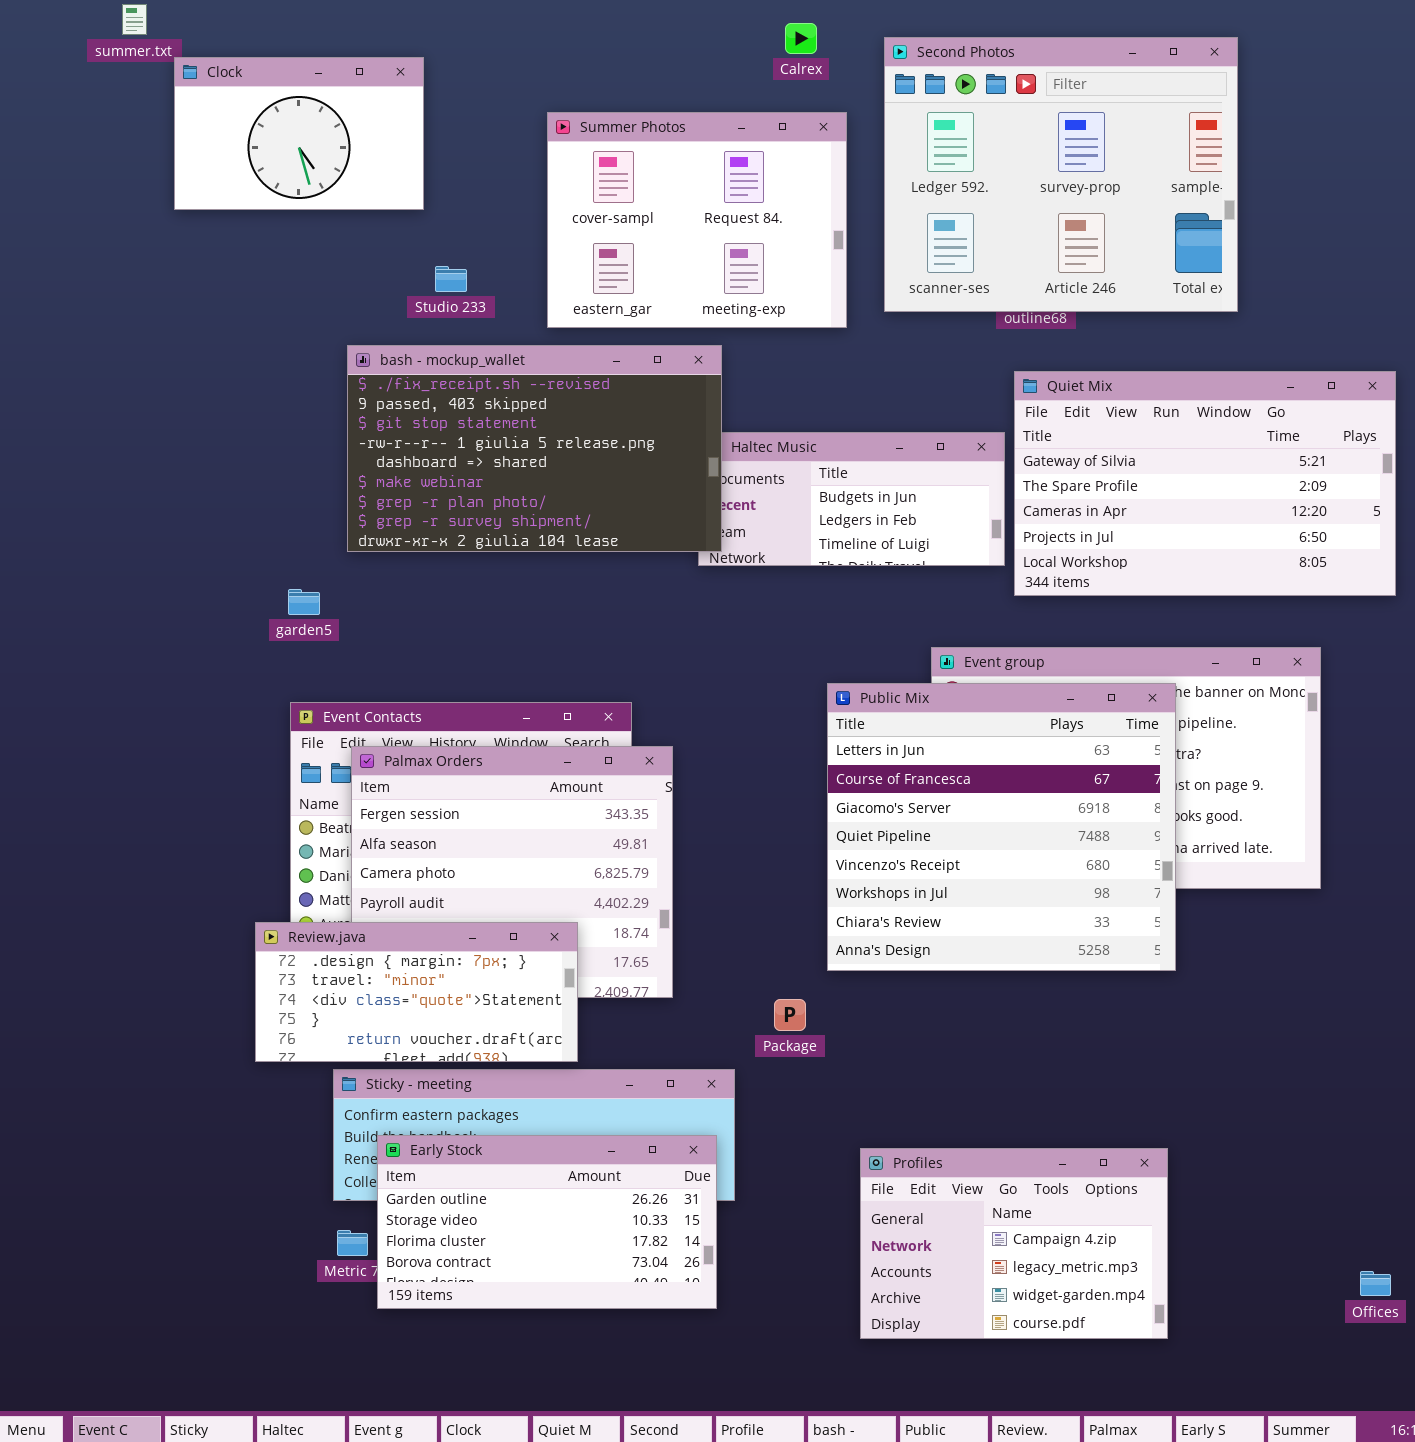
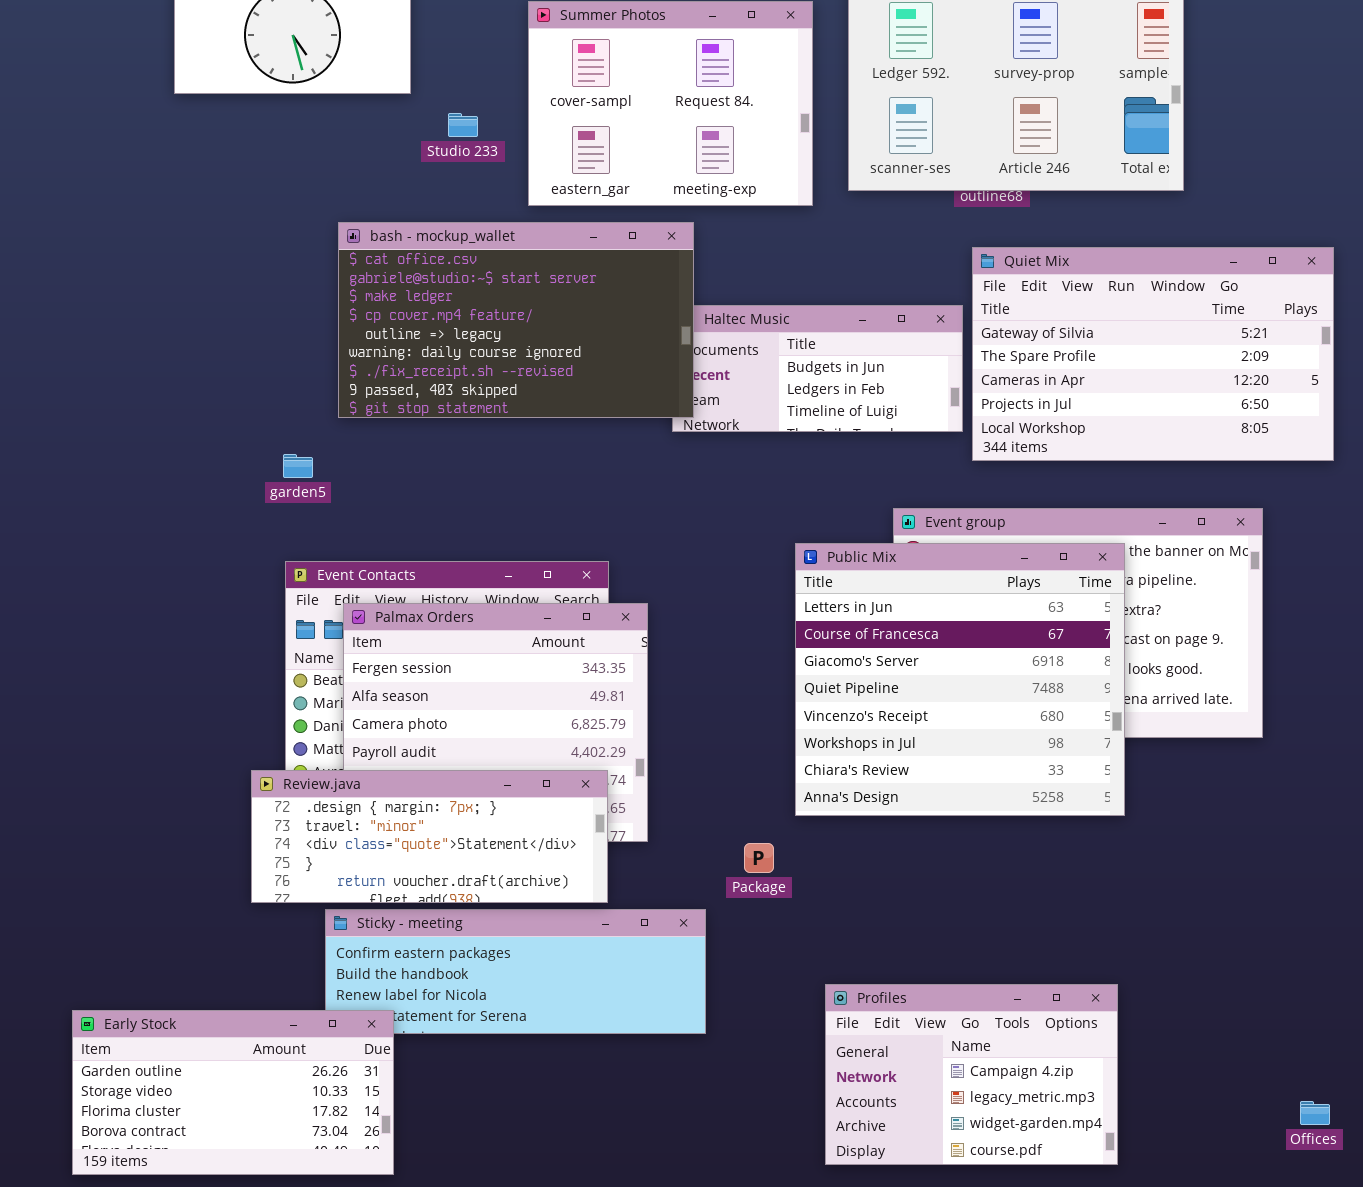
Studio 233: [435,266,467,292] -> [448,113,478,137], moved
bash - mockup_wallet: [347,345,722,552] -> [338,222,694,418], scrolled up 6 rows
Review.java: [255,922,578,1062] -> [251,770,608,903], resized
Early Stock: [377,1135,717,1309] -> [72,1010,394,1175], moved

